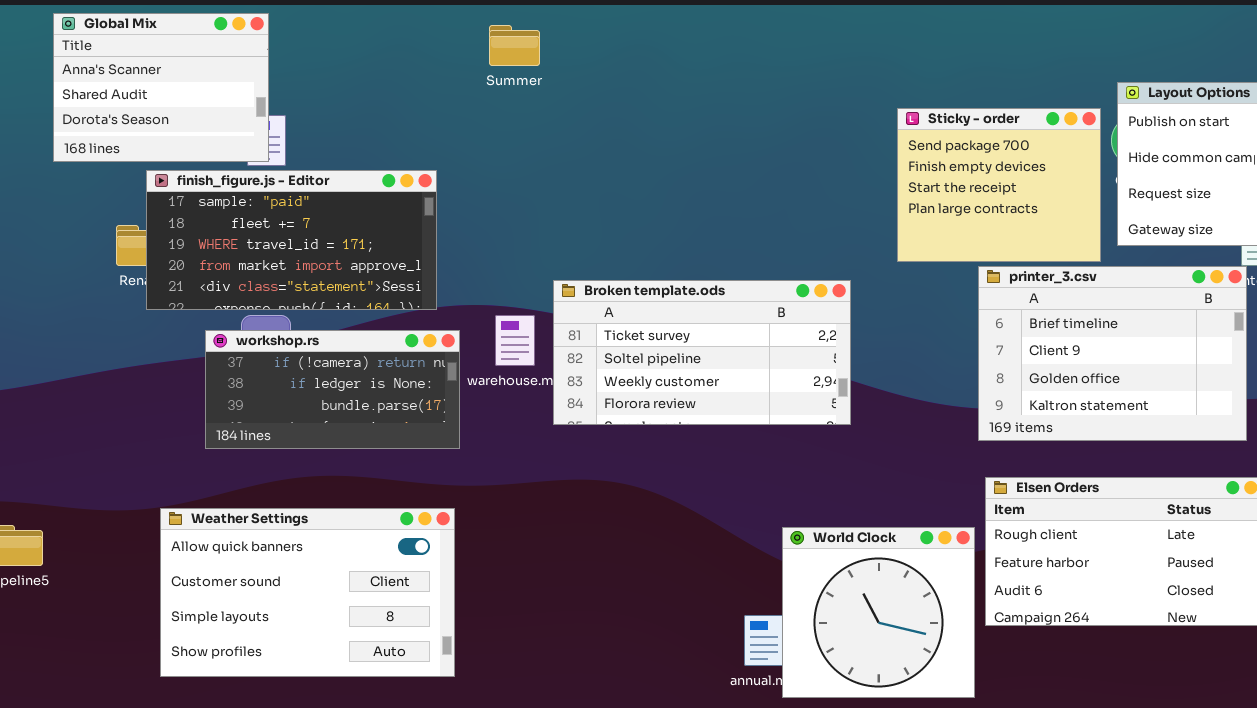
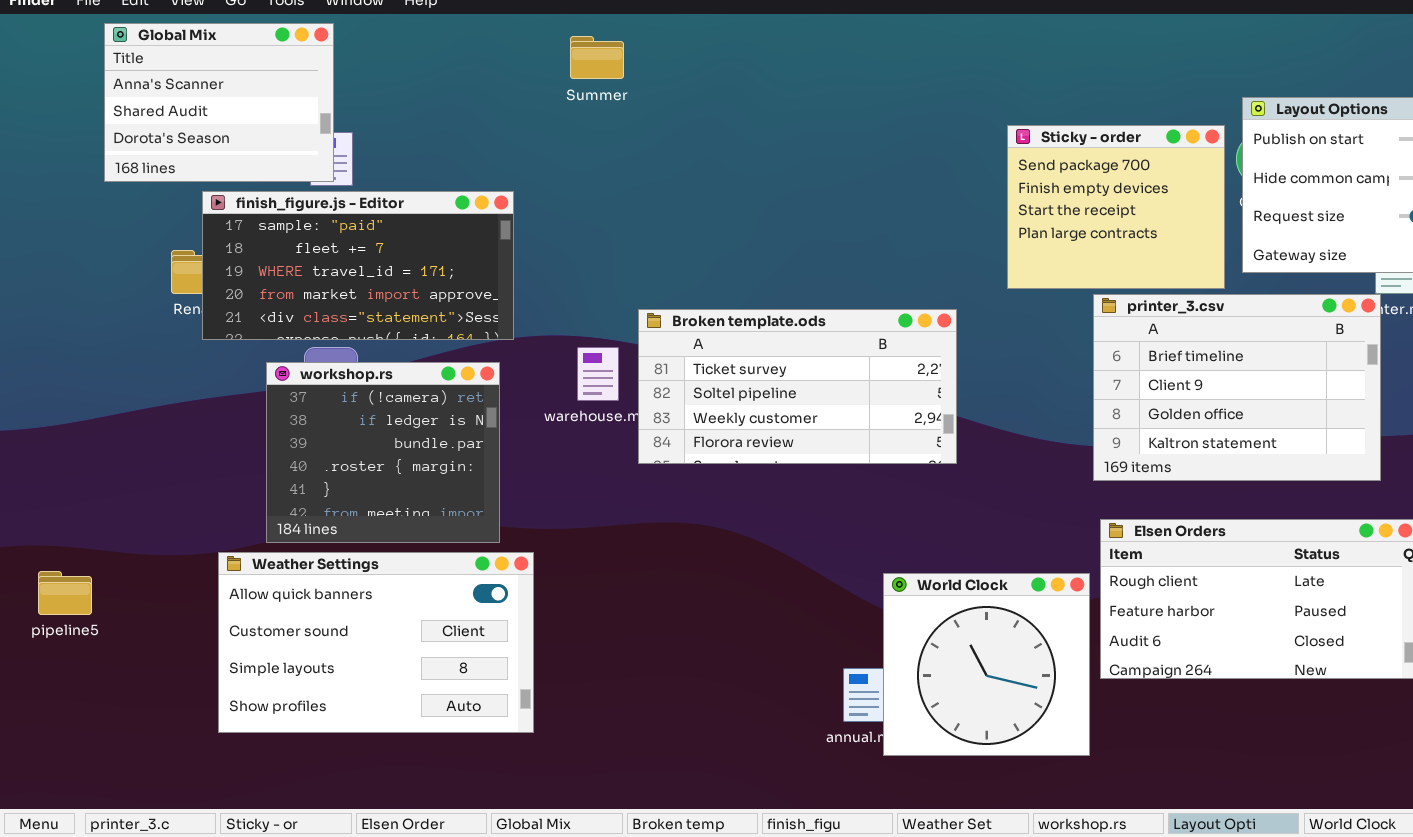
workshop.rs: [205,330,460,449] -> [266,362,500,543], resized

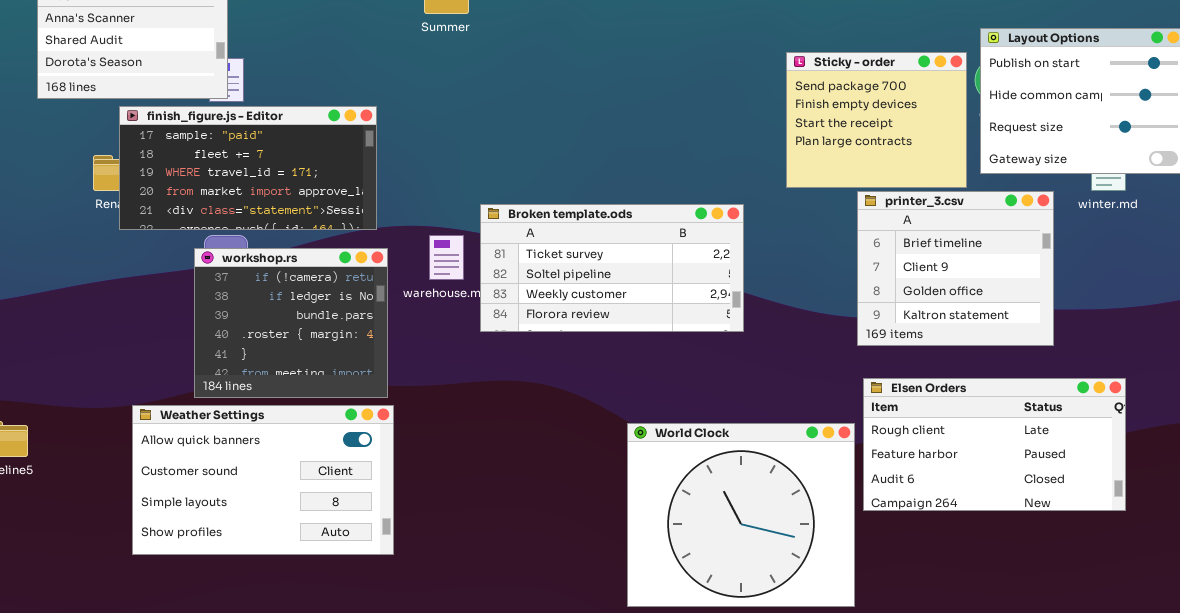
printer_3.csv: [1093,294,1381,481] -> [857,191,1054,346], resized
workshop.rs: [266,362,500,543] -> [194,248,388,398], moved
World Clock: [883,573,1090,756] -> [627,423,855,607], resized

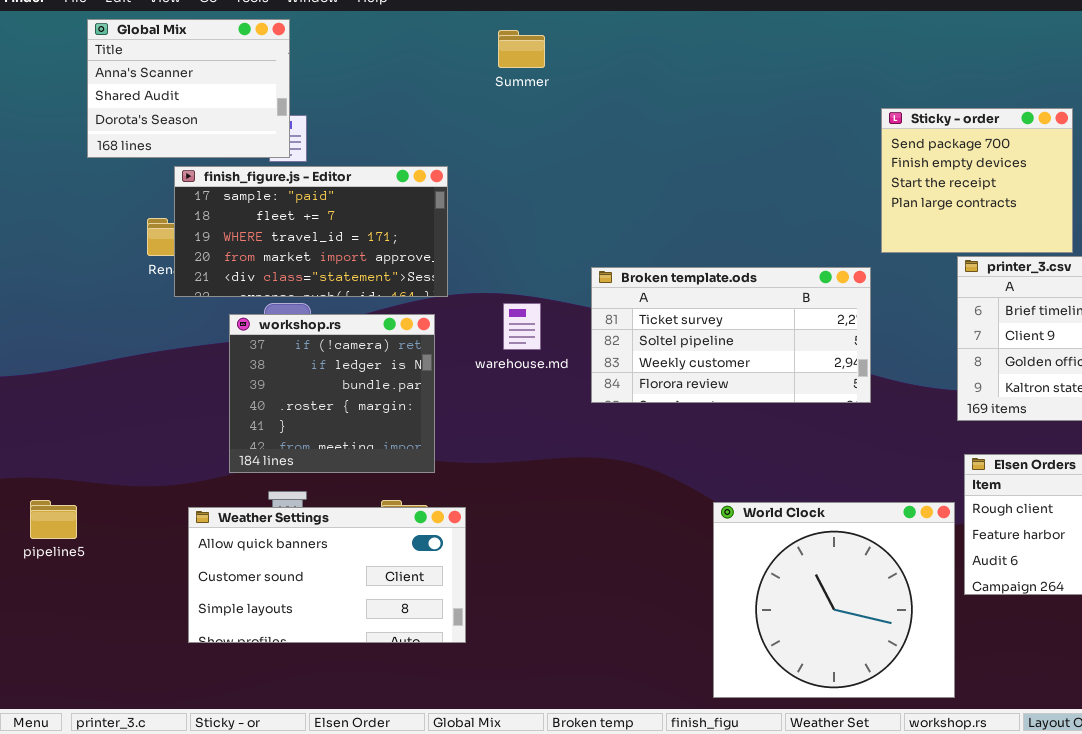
Broken template.ods: [480,204,744,332] -> [591,267,871,403], moved
workshop.rs: [194,248,388,398] -> [229,314,435,473], moved
Weather Settings: [132,405,394,555] -> [188,507,466,643], resized

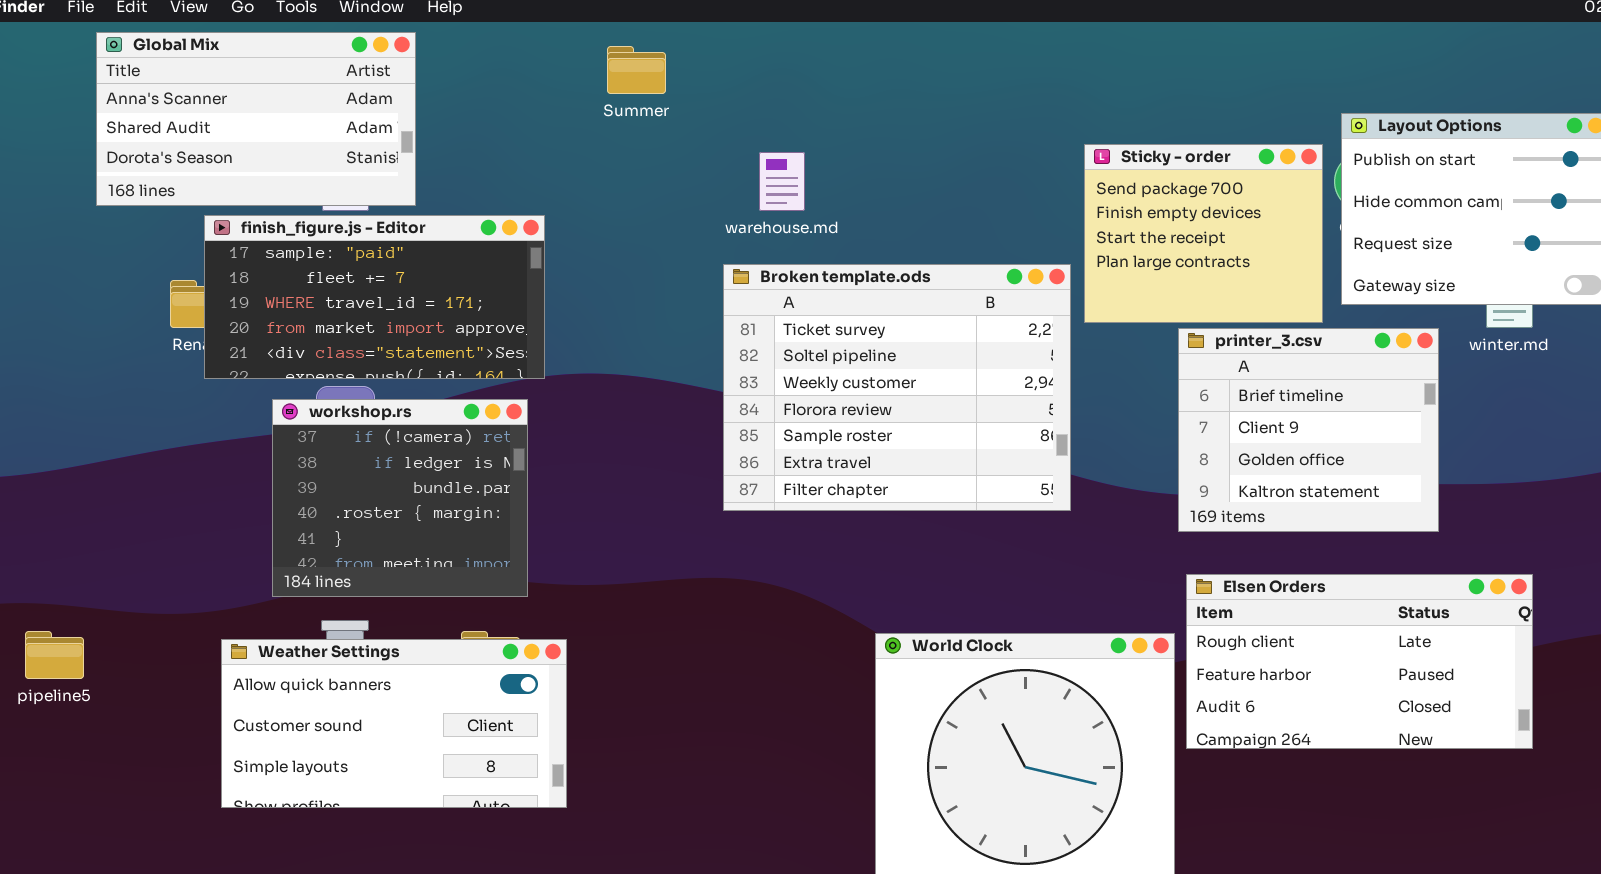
Global Mix: [87,19,290,158] -> [96,32,416,206], resized
Broken template.ods: [591,267,871,403] -> [723,264,1071,511], resized
warehouse.md: [503,303,541,350] -> [759,152,805,211], moved

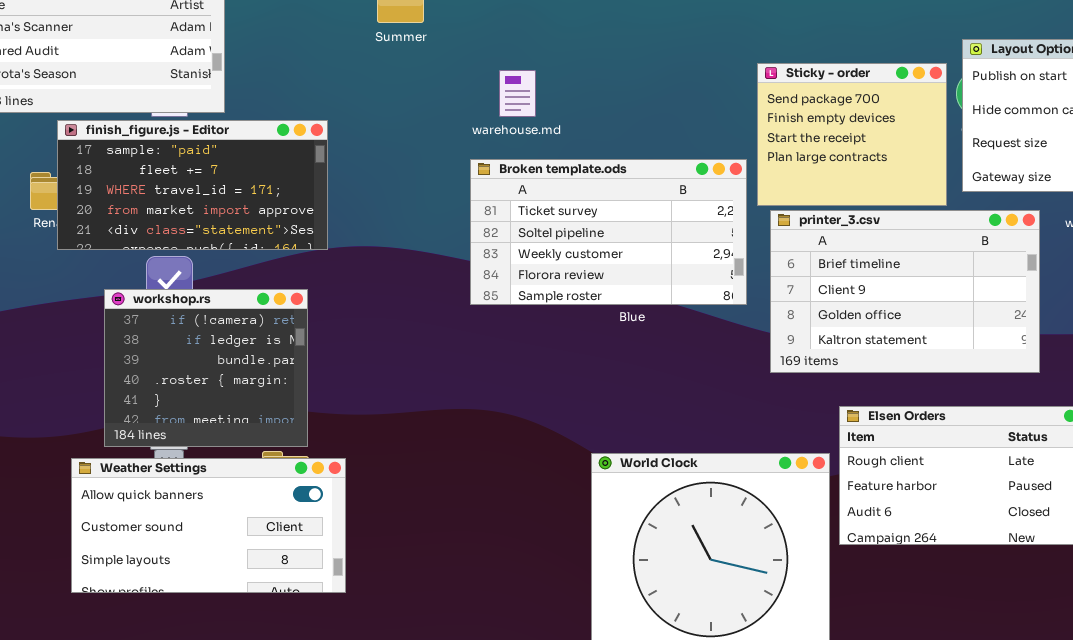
Broken template.ods: [723,264,1071,511] -> [470,159,747,305], resized
printer_3.csv: [1178,328,1439,532] -> [770,210,1040,373], resized
workshop.rs: [272,399,528,597] -> [104,289,308,447], moved

